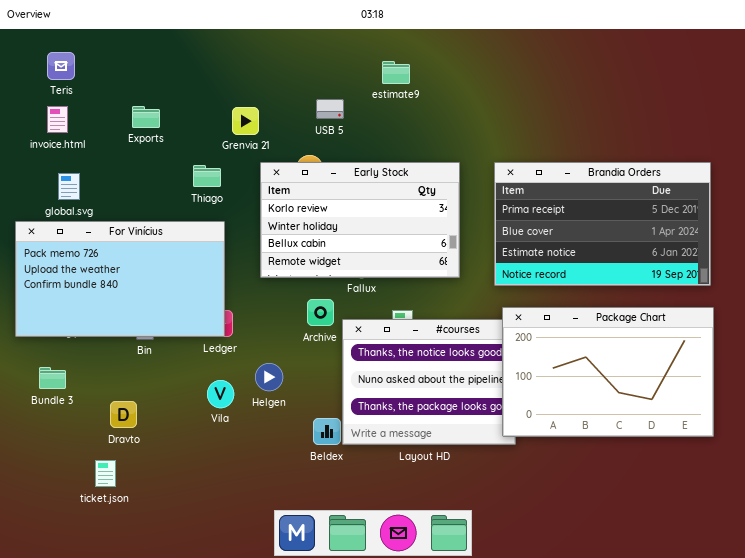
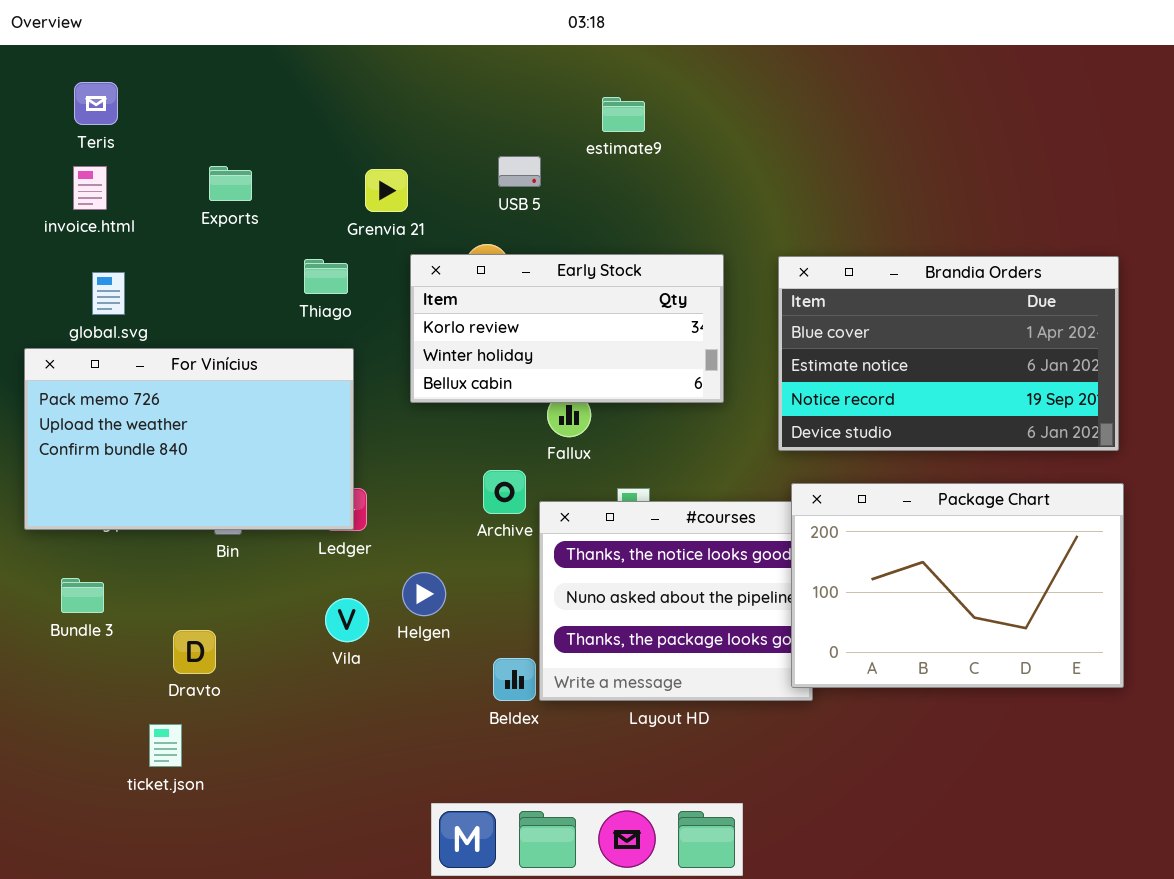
Early Stock: [260,162,460,278] -> [410,254,724,403], resized
Brandia Orders: [494,162,711,286] -> [778,256,1119,451], scrolled down 1 row

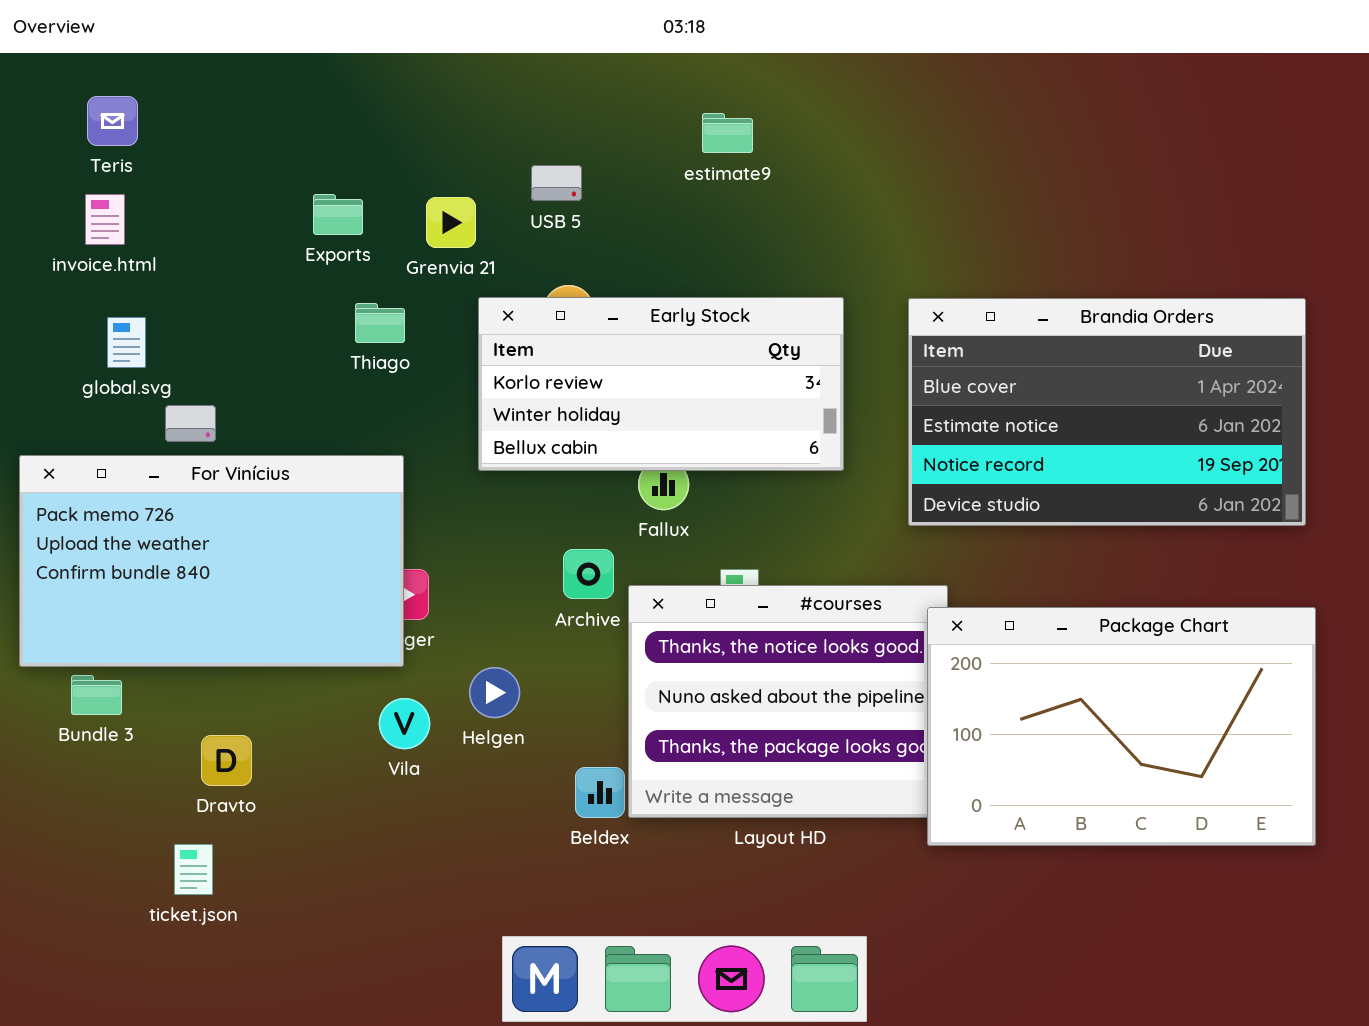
USB 5: [498,156,541,187] -> [531,165,582,201], moved
Exports: [209,166,252,201] -> [313,194,363,235], moved
For Vinícius: [24,348,354,530] -> [19,455,404,667], moved
Package Chart: [791,483,1124,688] -> [927,607,1316,846], moved

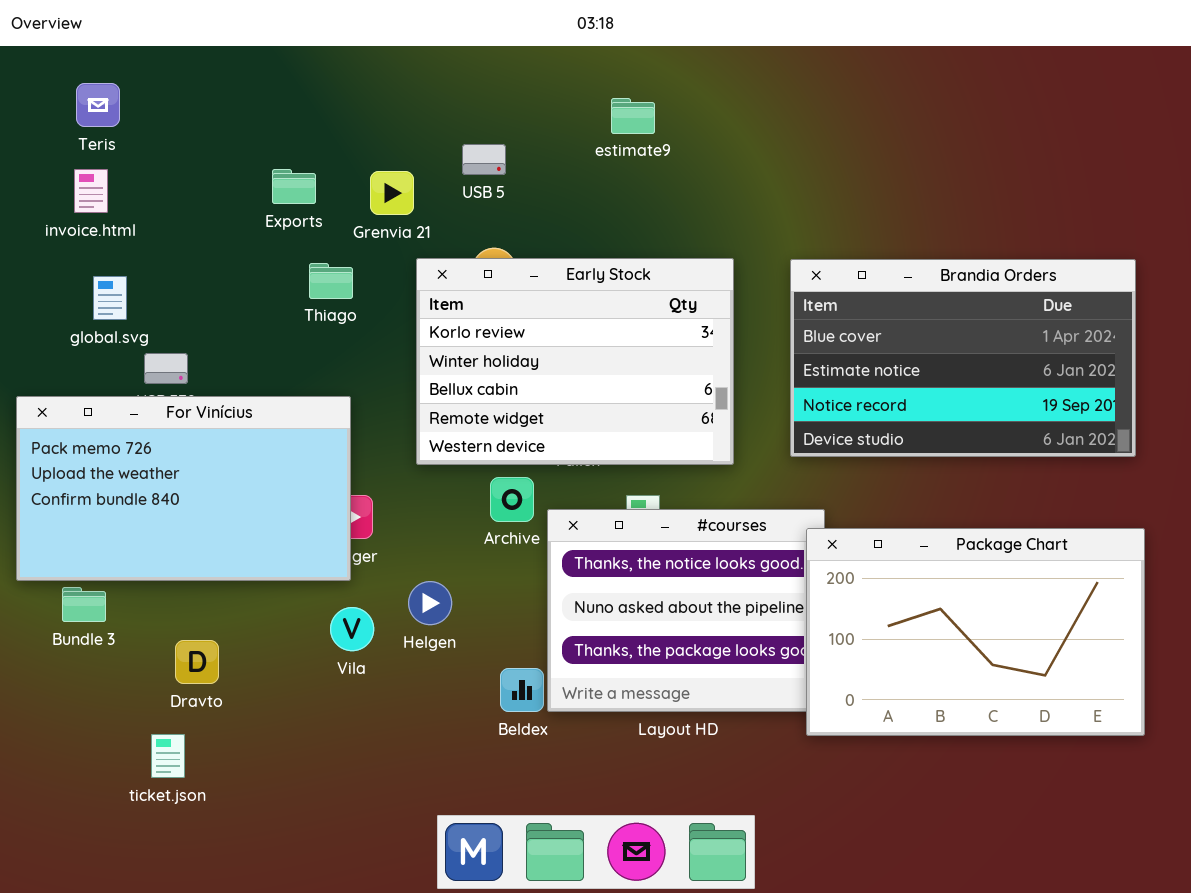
Early Stock: [478,297,844,471] -> [416,258,734,465], resized

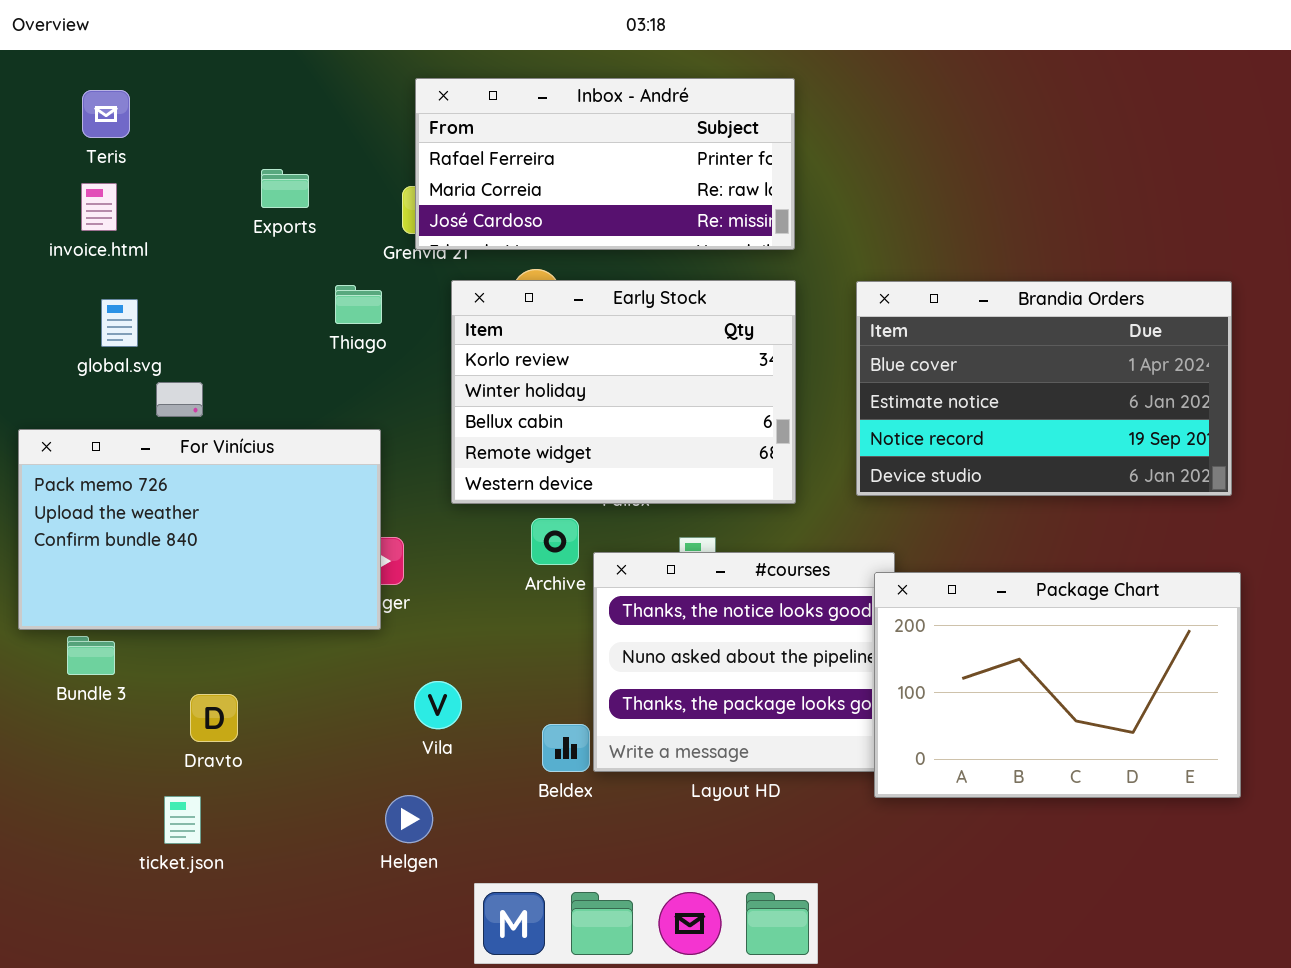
Inbox - André: none -> [415,78,795,250], opened
Exports: [272,169,316,204] -> [261,169,309,208], moved
Helgen: [408,581,452,625] -> [385,795,433,843], moved
Vila: [330,607,374,651] -> [414,681,462,729], moved

